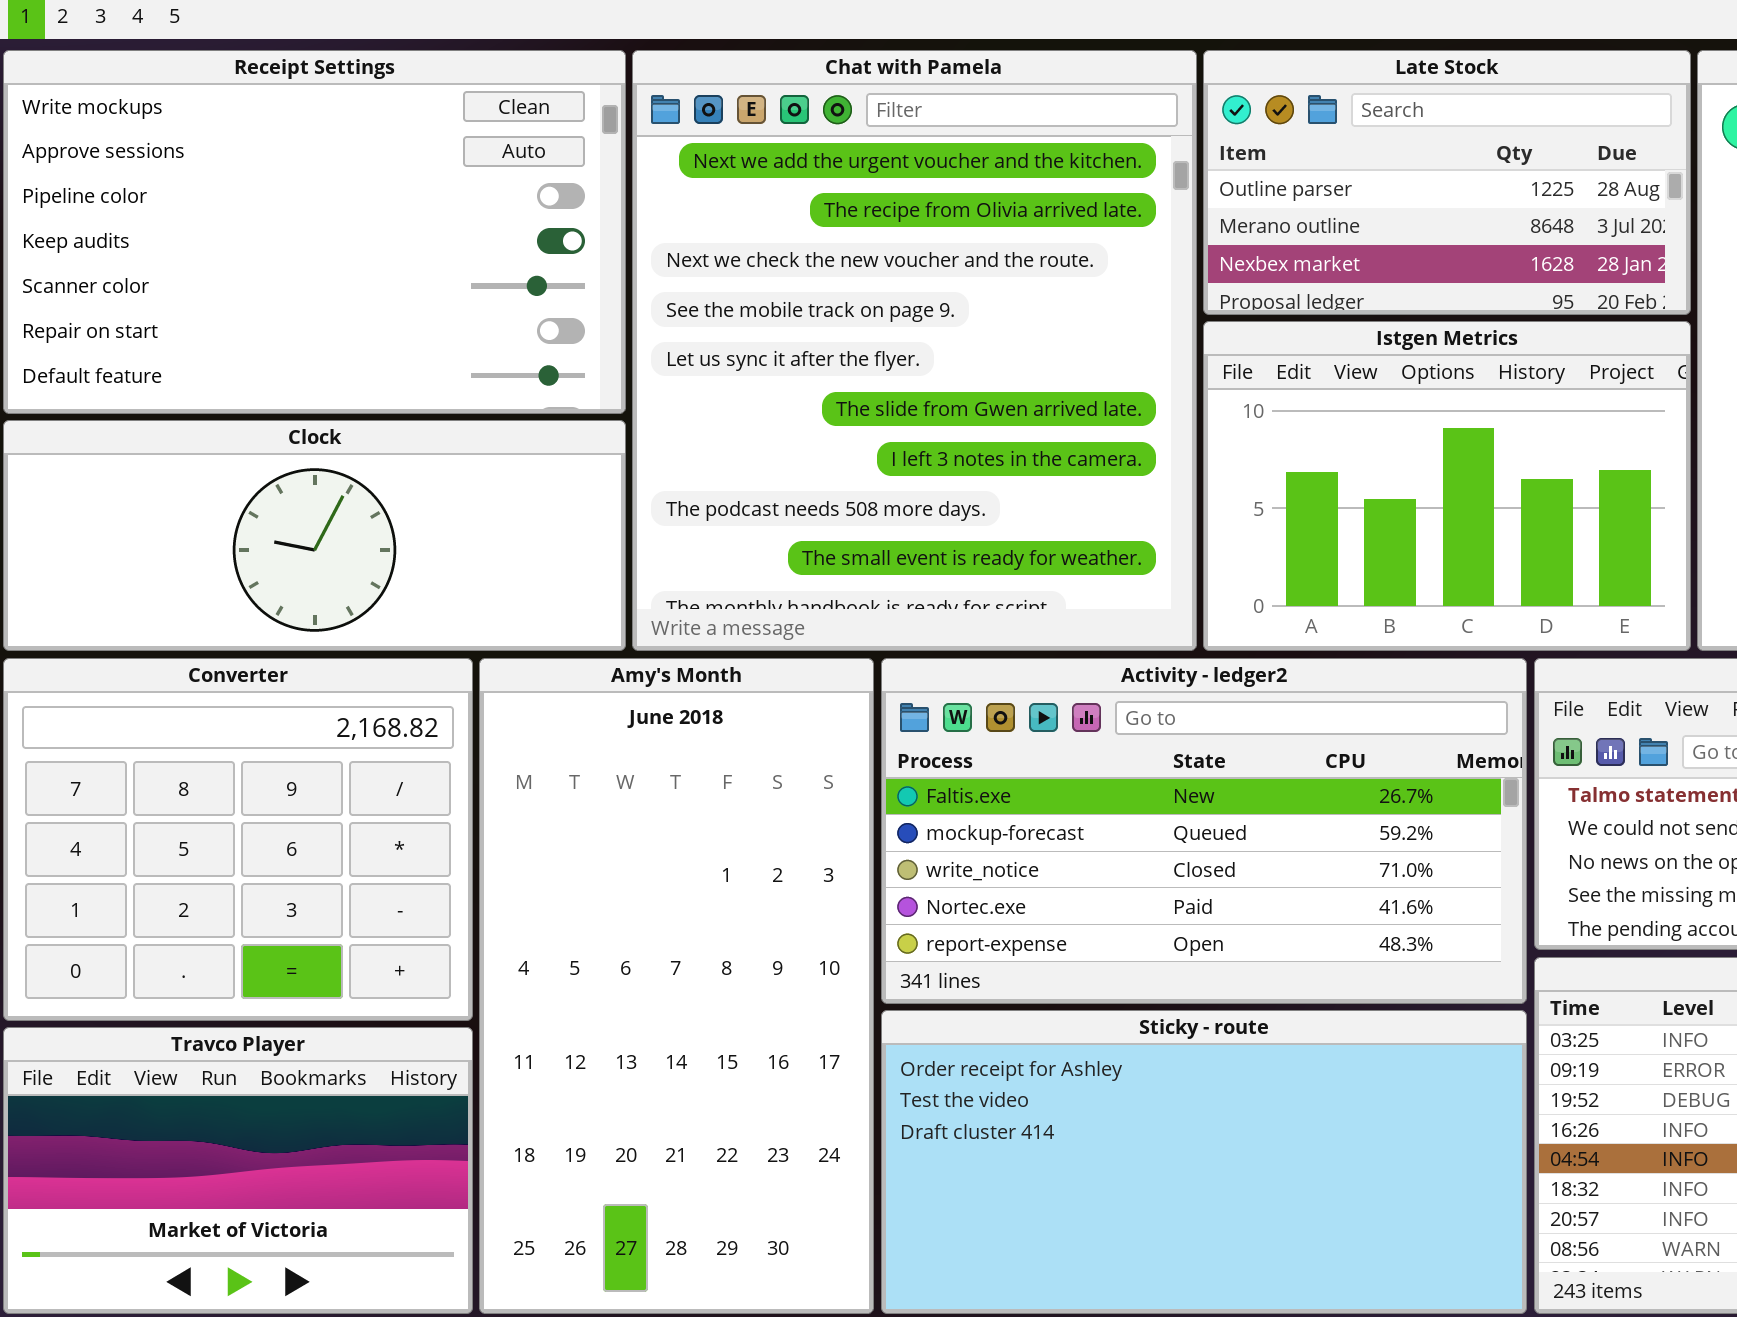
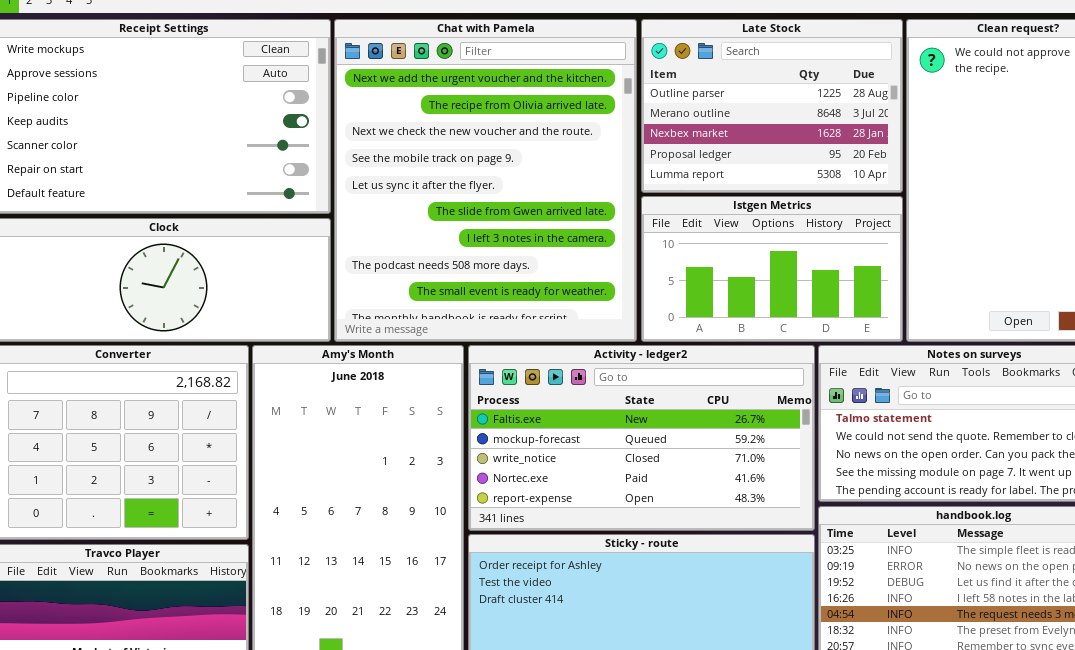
Late Stock: [1203,50,1691,315] -> [641,19,903,193], resized
Istgen Metrics: [1203,321,1691,651] -> [641,196,903,342], resized

